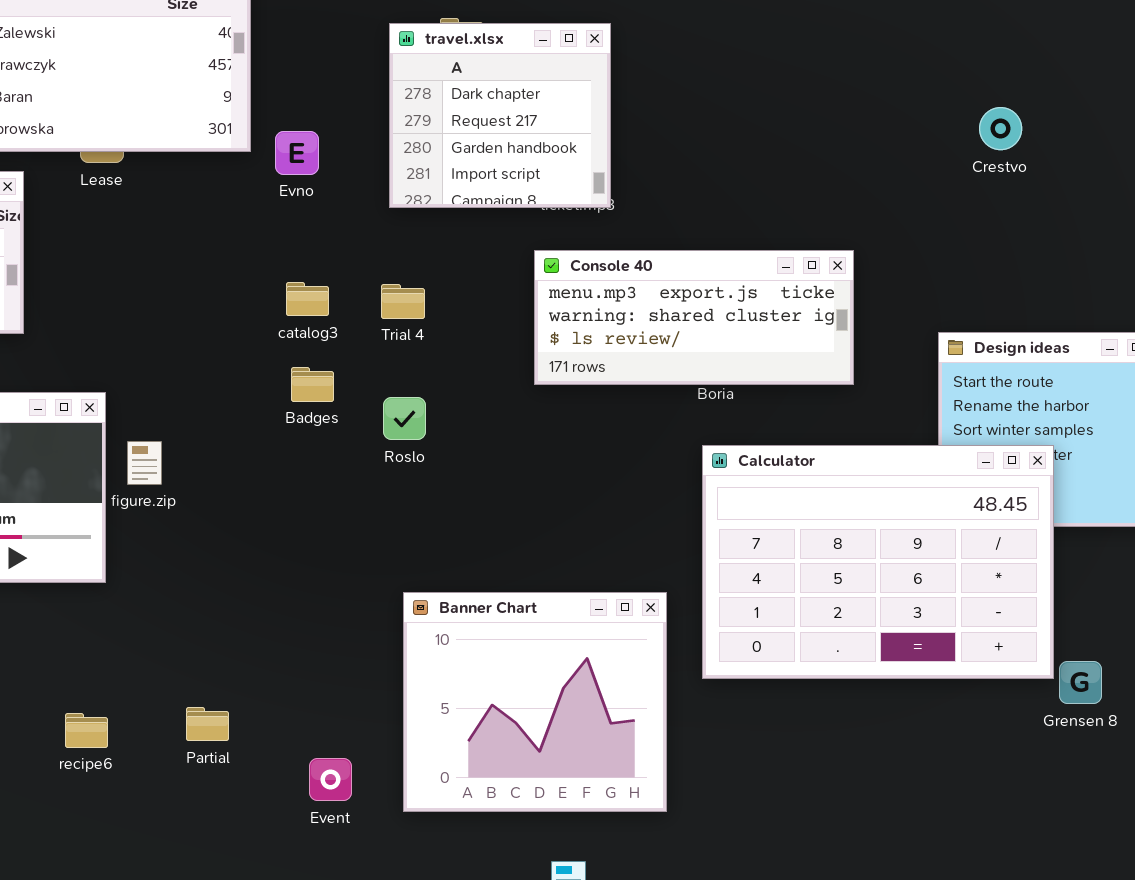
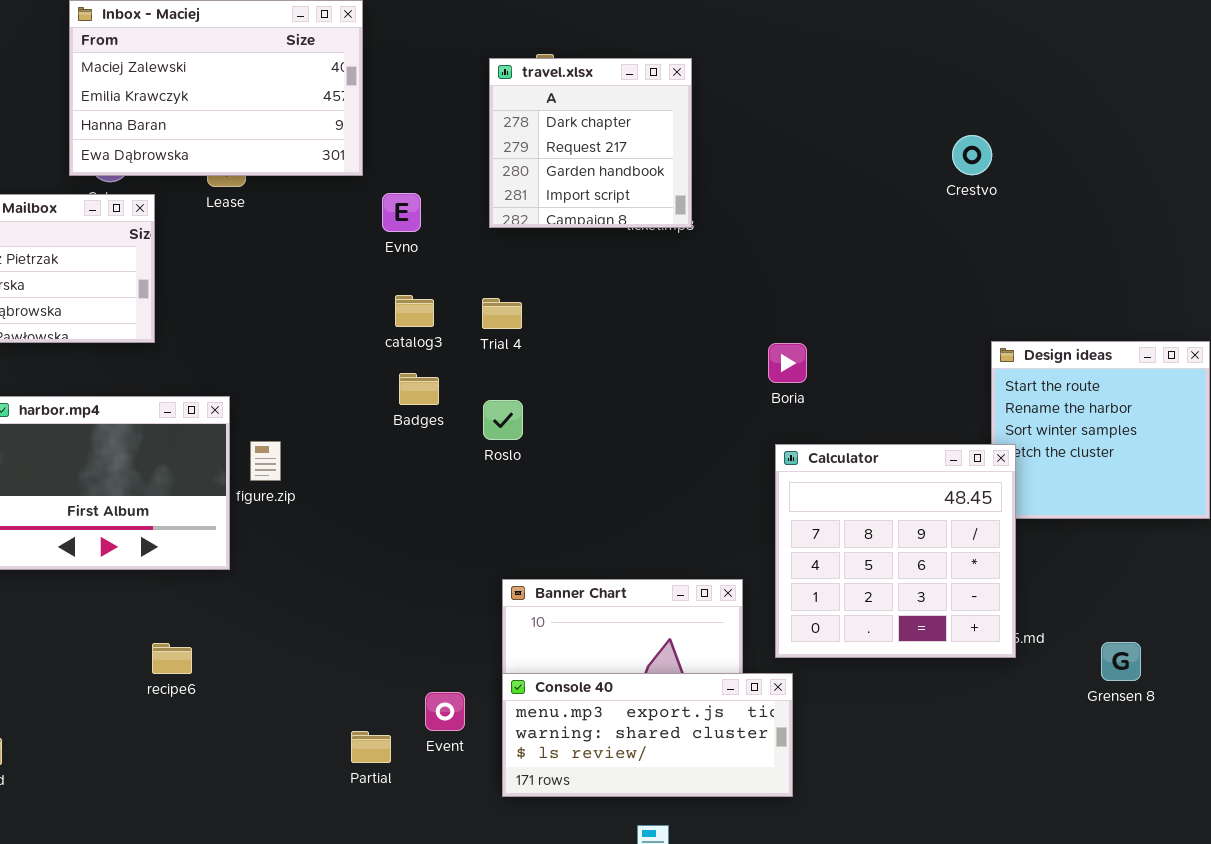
Crestvo: [979,107,1022,150] -> [952,135,992,175], moved
Evno: [275,131,319,175] -> [382,193,421,232], moved
Console 40: [534,250,854,385] -> [502,673,793,797], moved
Calculator: [702,445,1054,679] -> [775,444,1016,658], resized
Partial: [186,707,229,741] -> [351,731,391,763], moved
recipe6: [65,713,108,748] -> [152,643,192,674], moved
Event: [309,758,352,801] -> [425,692,465,731], moved

